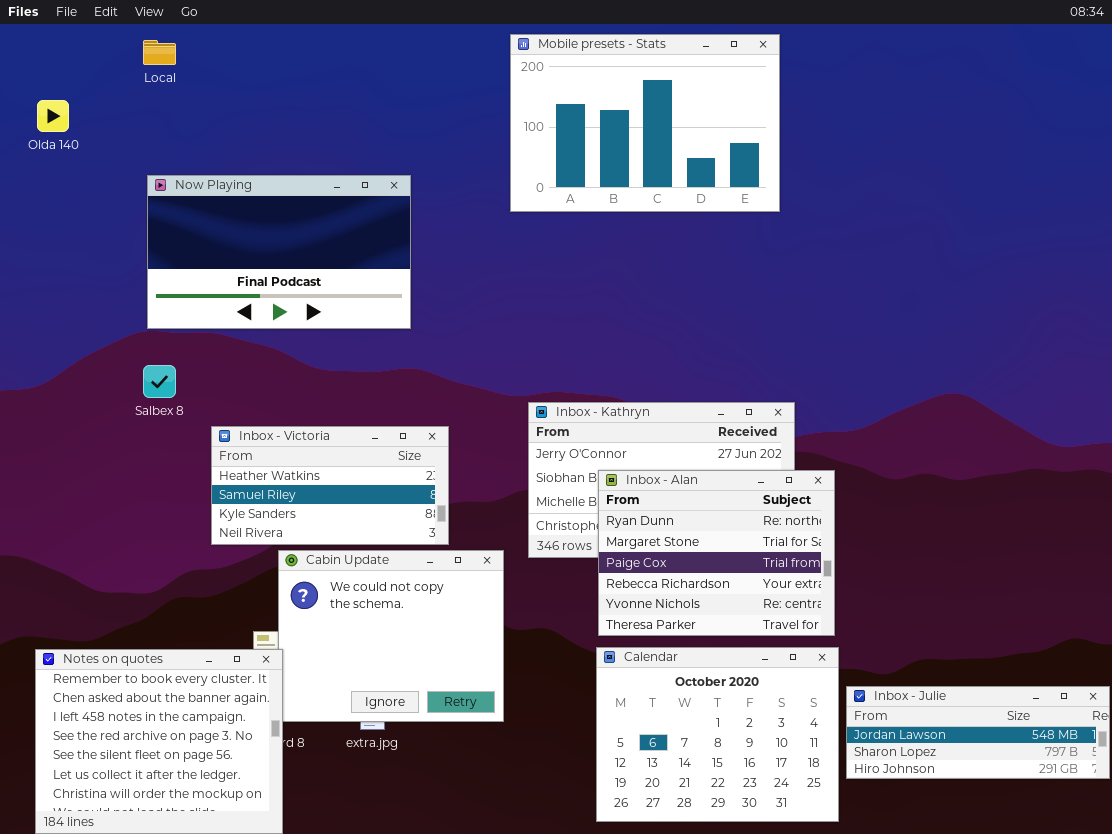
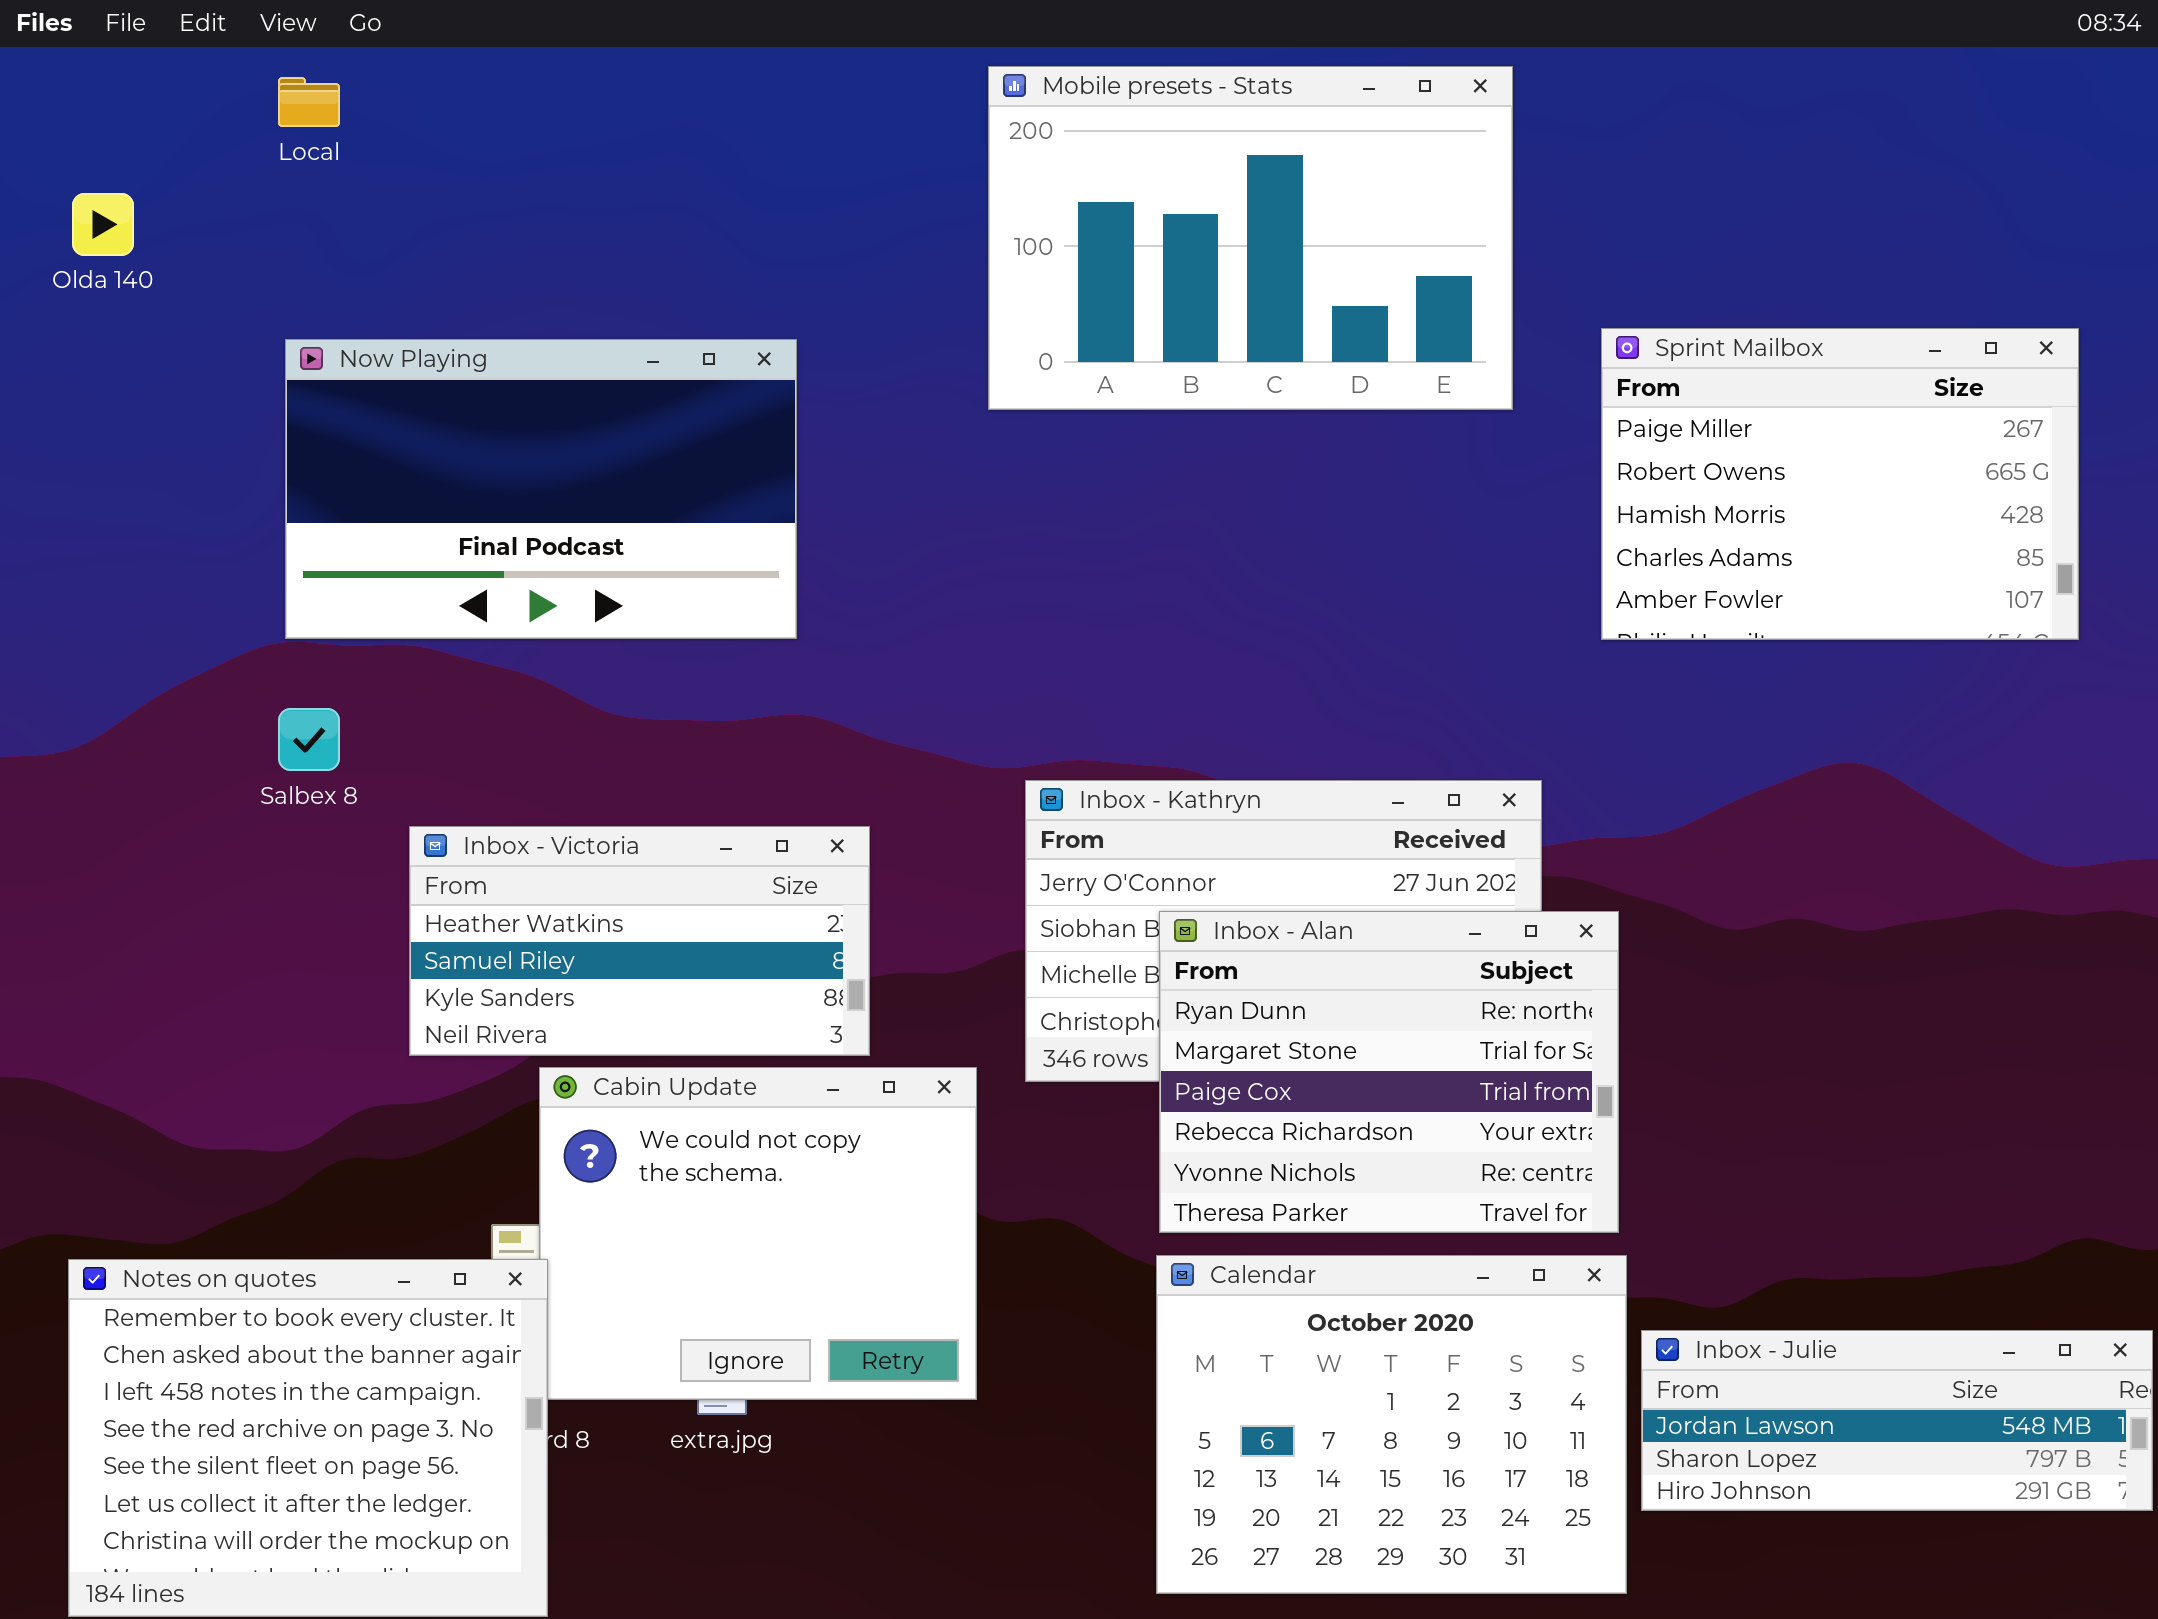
Sprint Mailbox: none -> [1601,328,2079,640], opened

